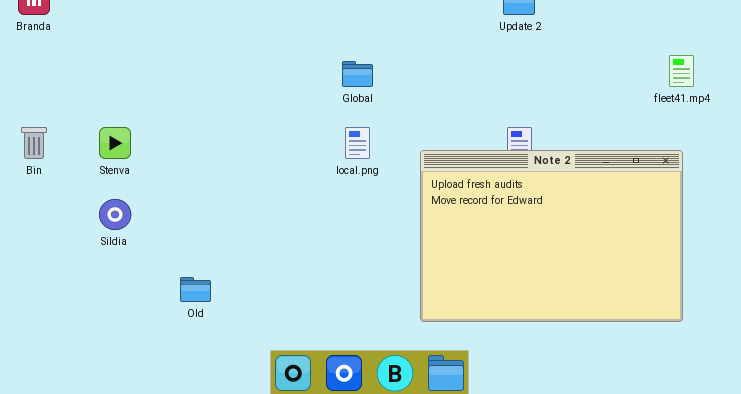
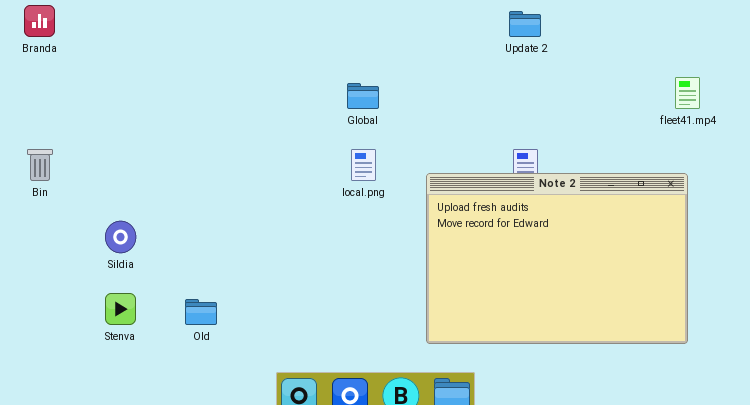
Stenva: [99,127,131,159] -> [105,293,136,325], moved

